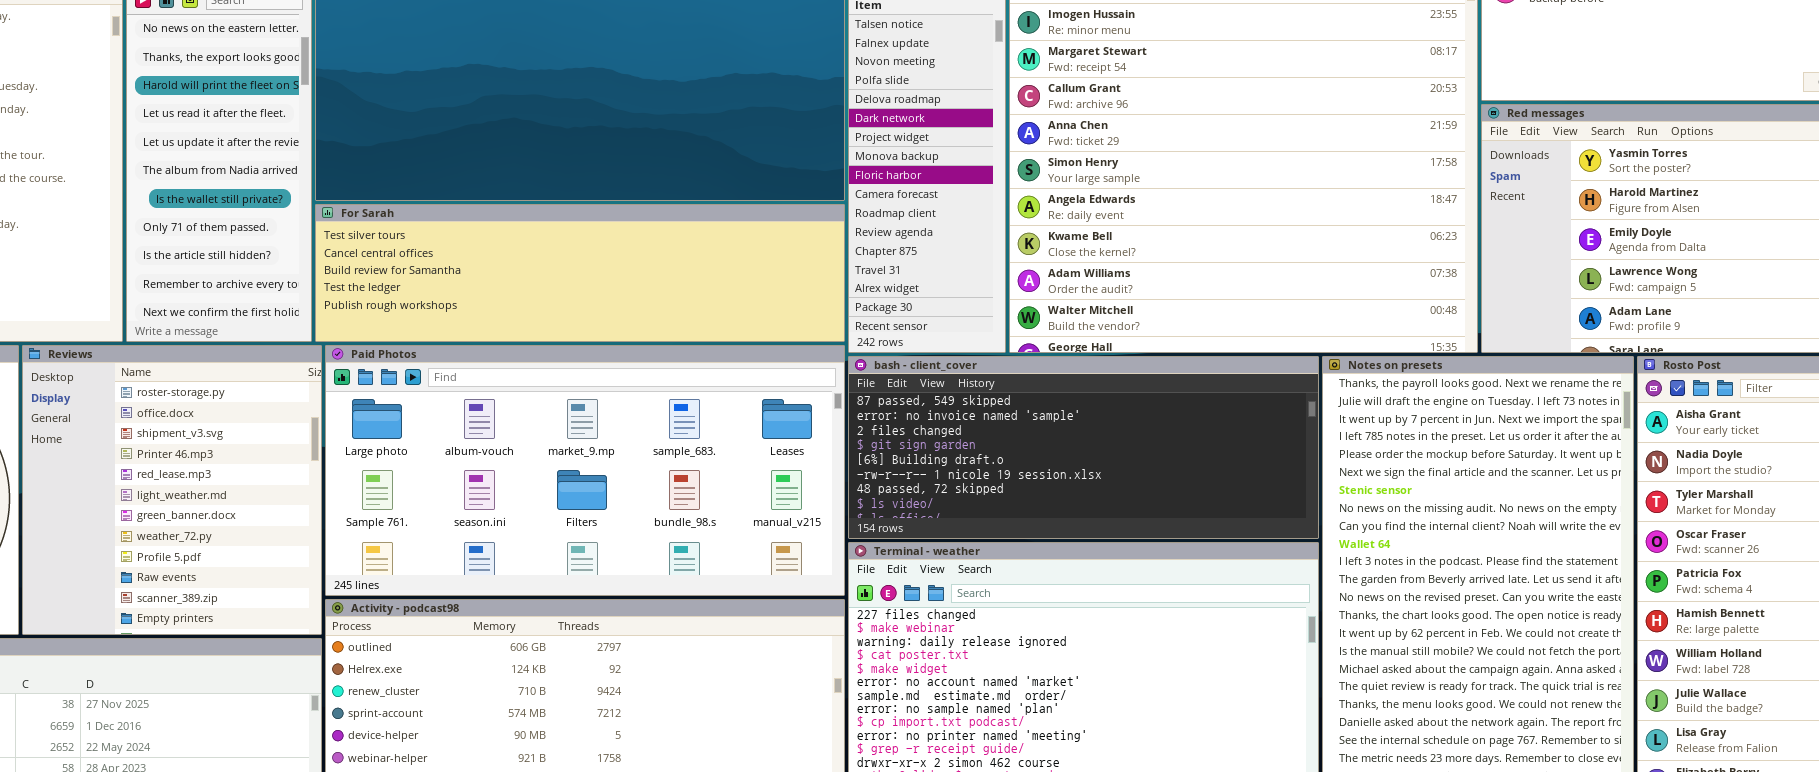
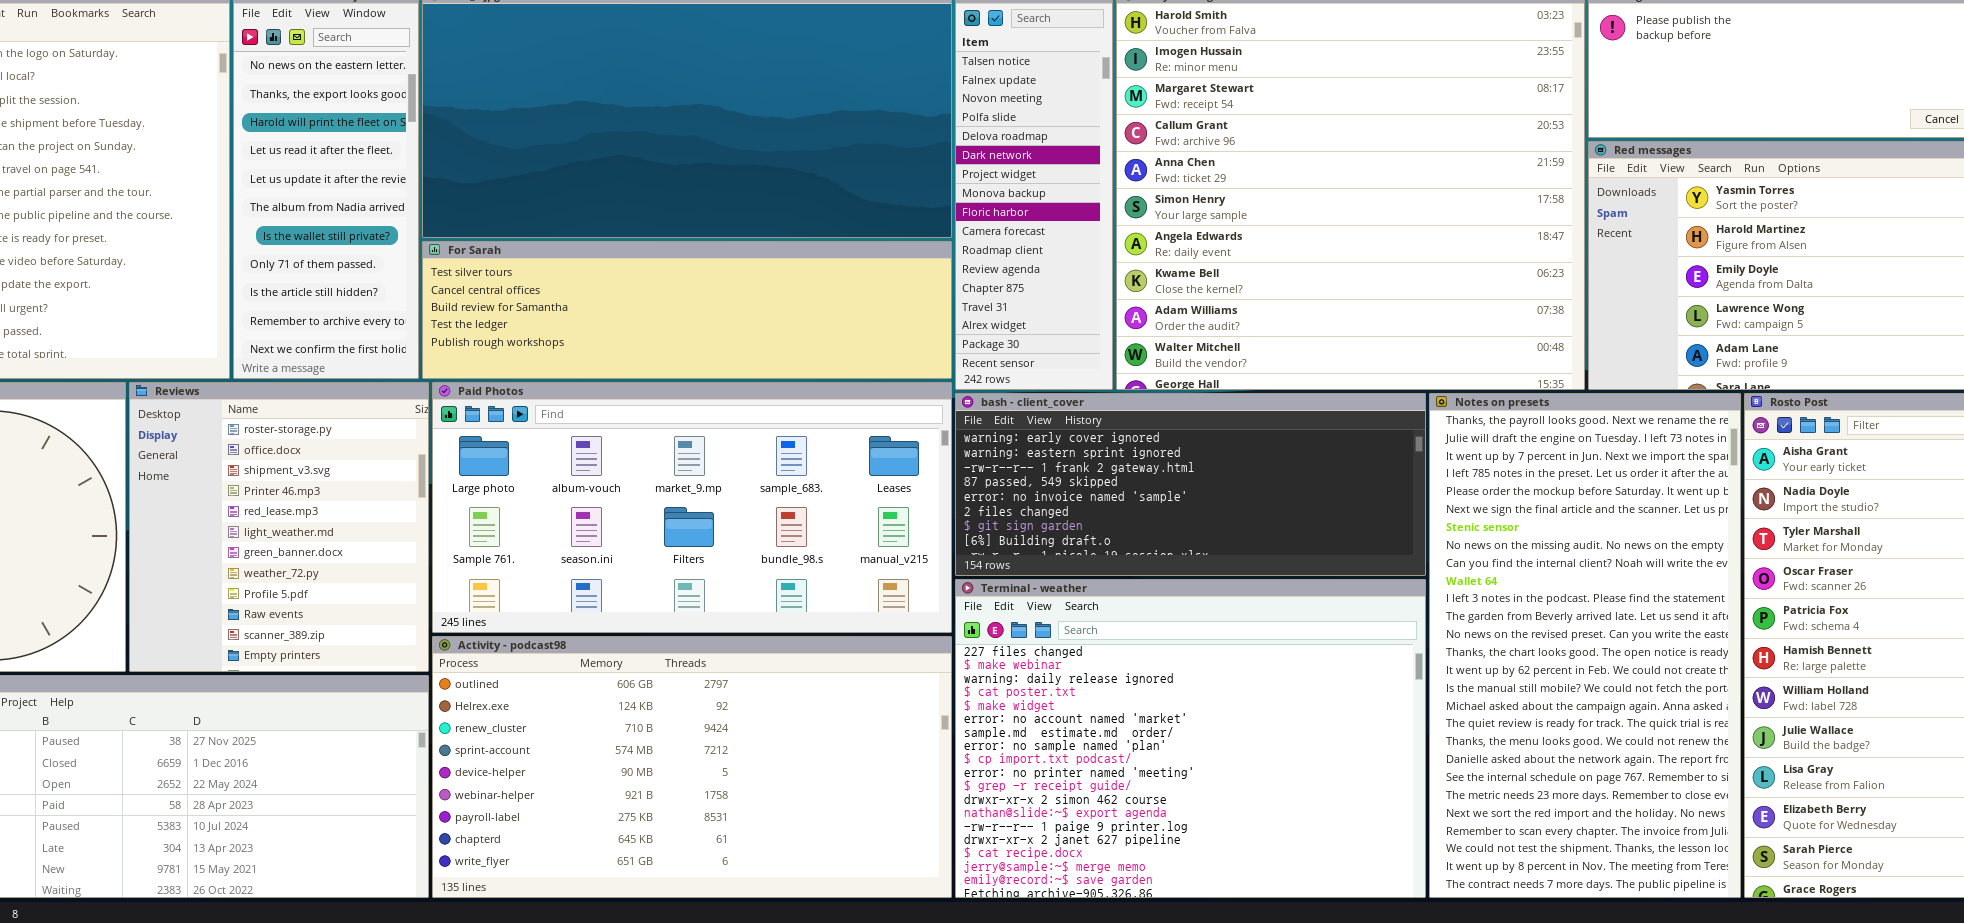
bash - client_cover: [848,356,1319,539] -> [955,393,1426,576], scrolled up 3 rows

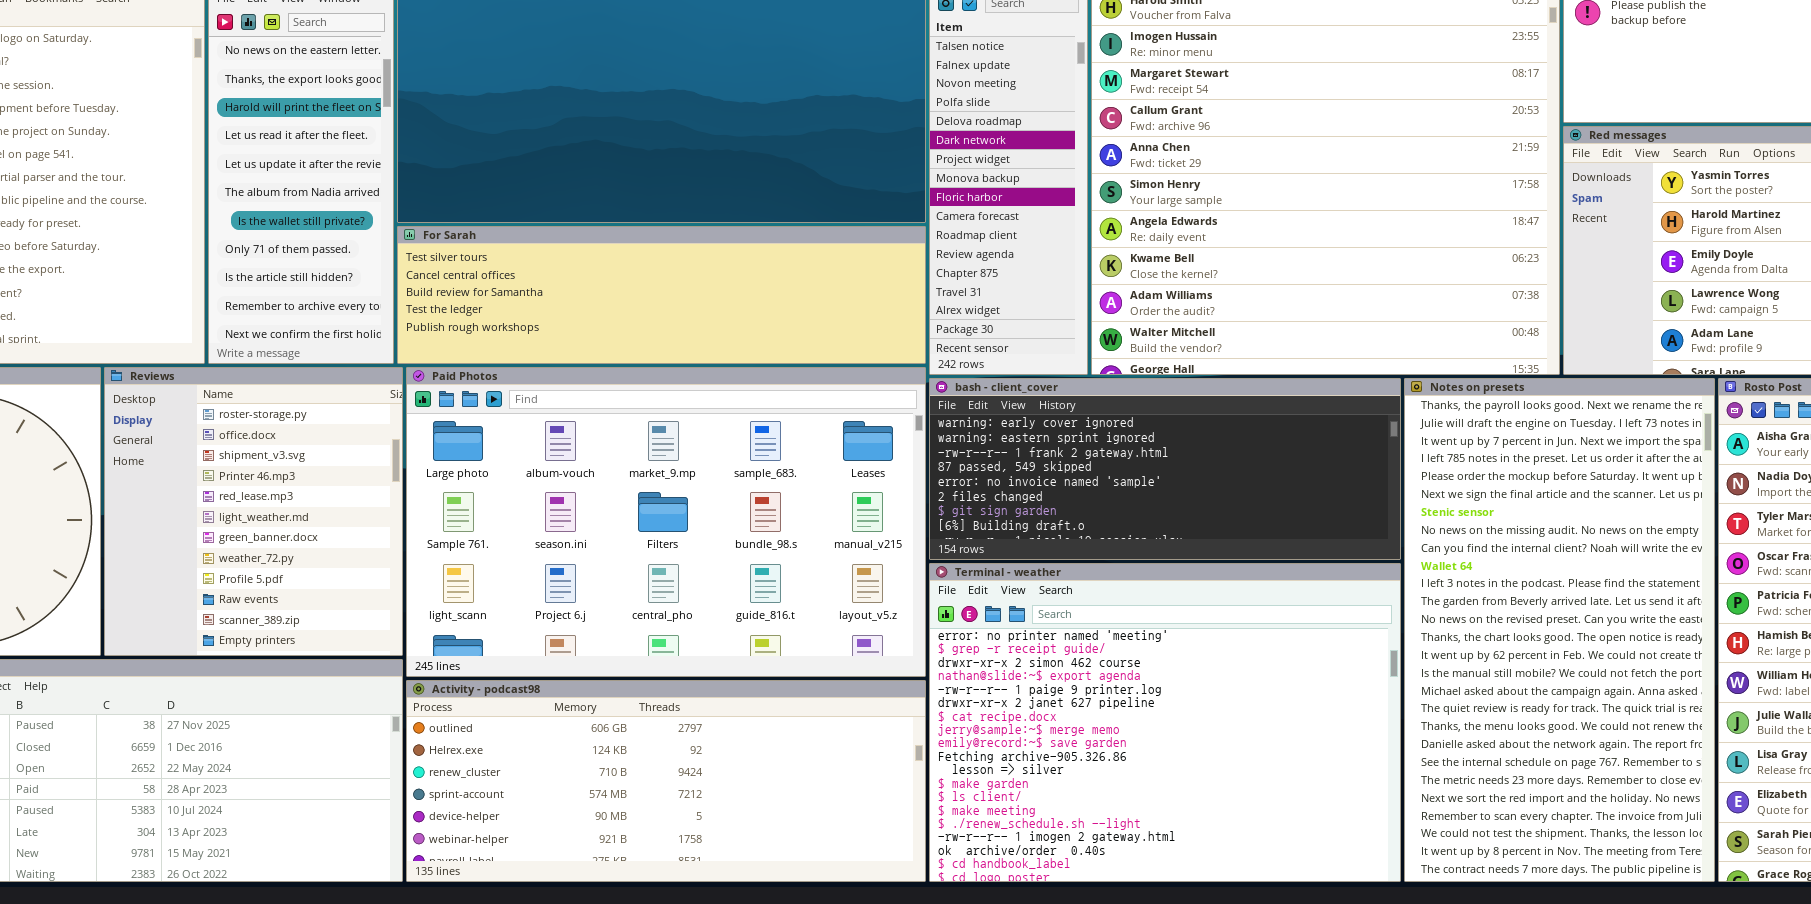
Paid Photos: [432,382,952,633] -> [406,367,926,677], resized
Terminal - weather: [955,579,1426,898] -> [929,563,1401,882], scrolled down 9 rows
Activity - podcast98: [432,636,952,898] -> [406,680,926,882], resized

